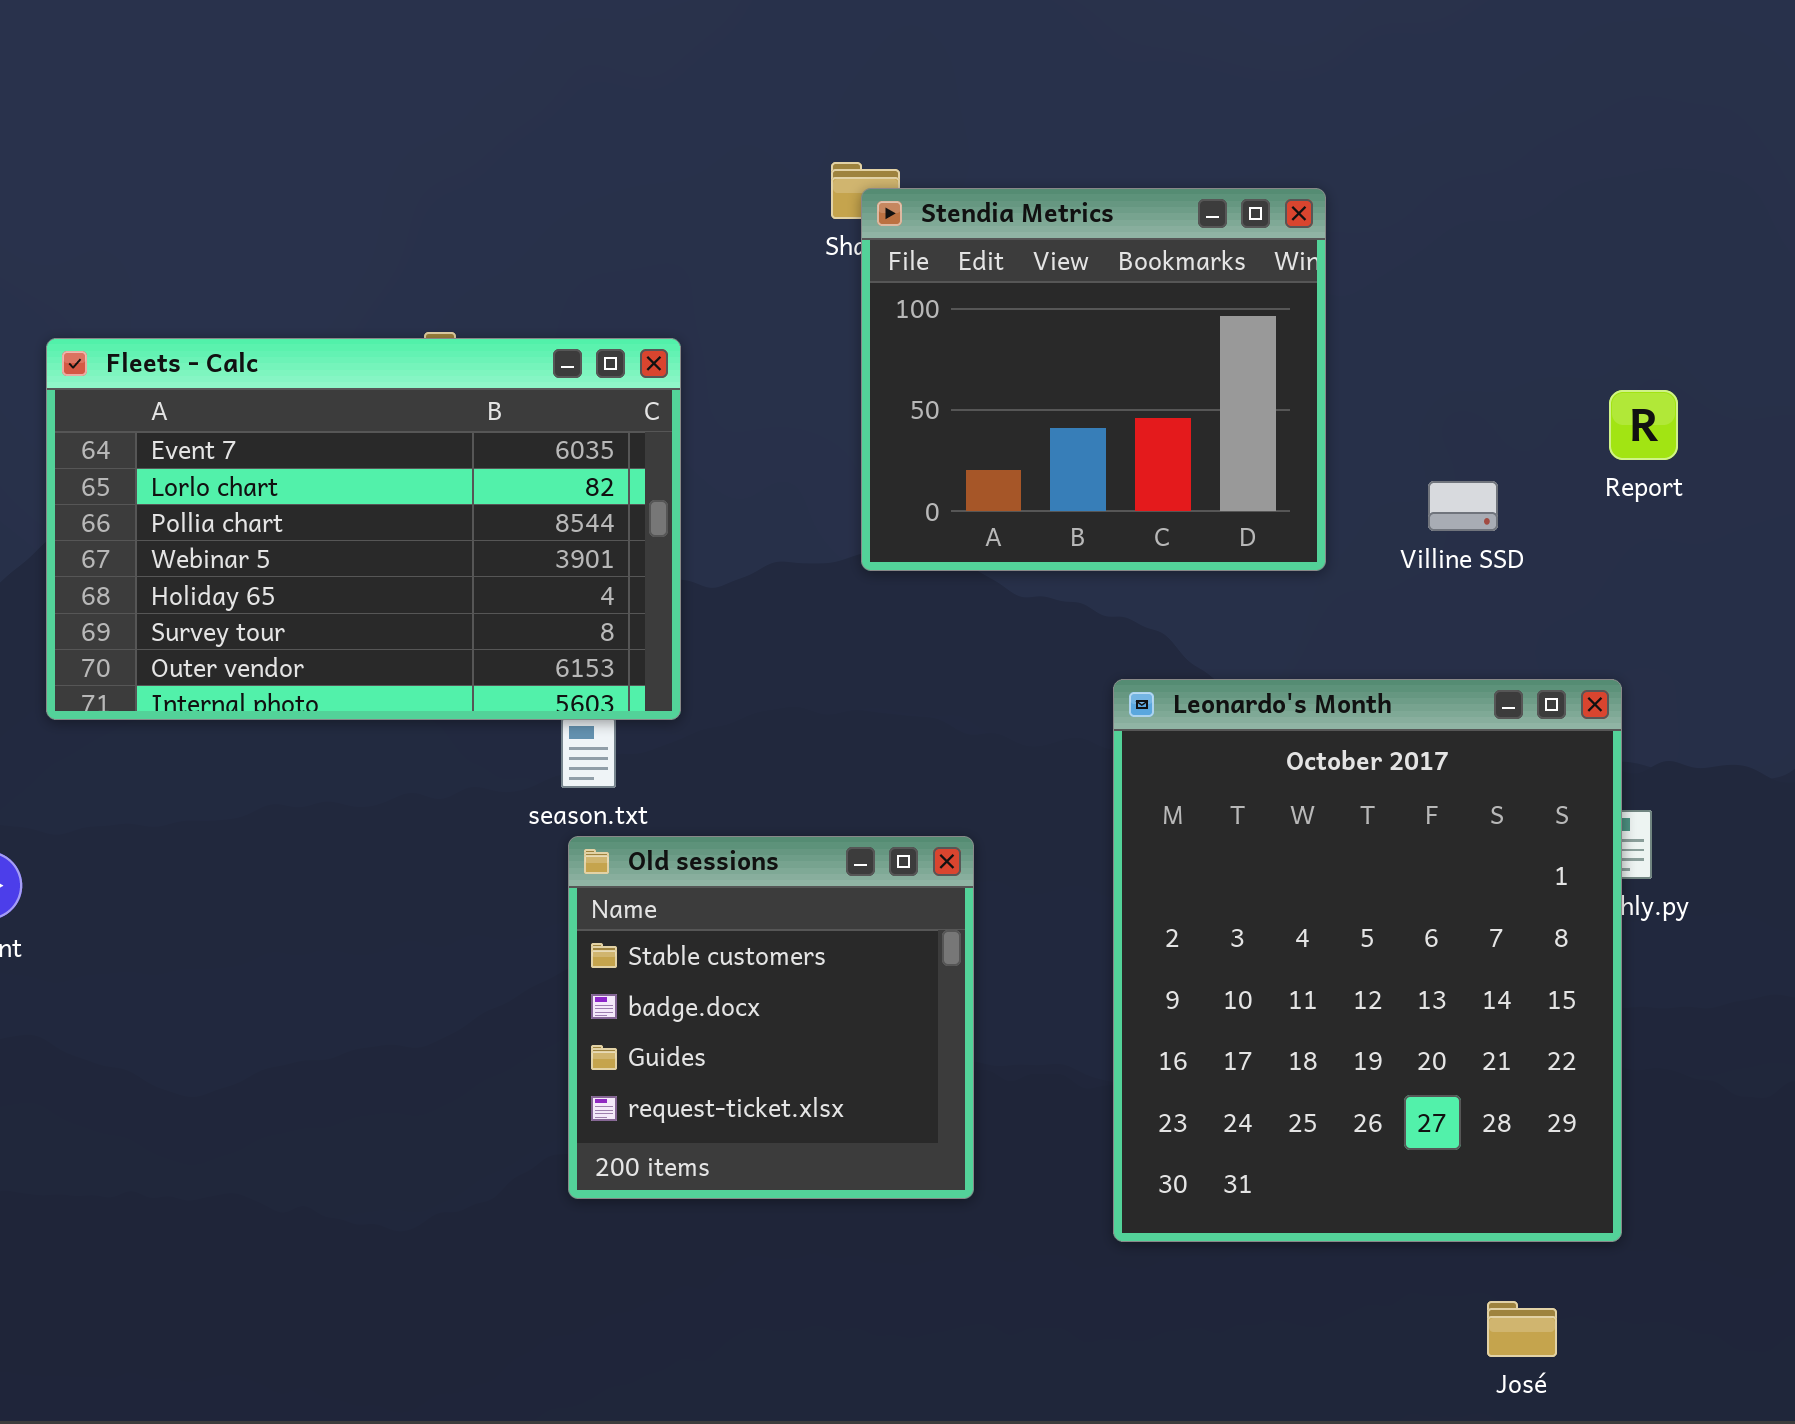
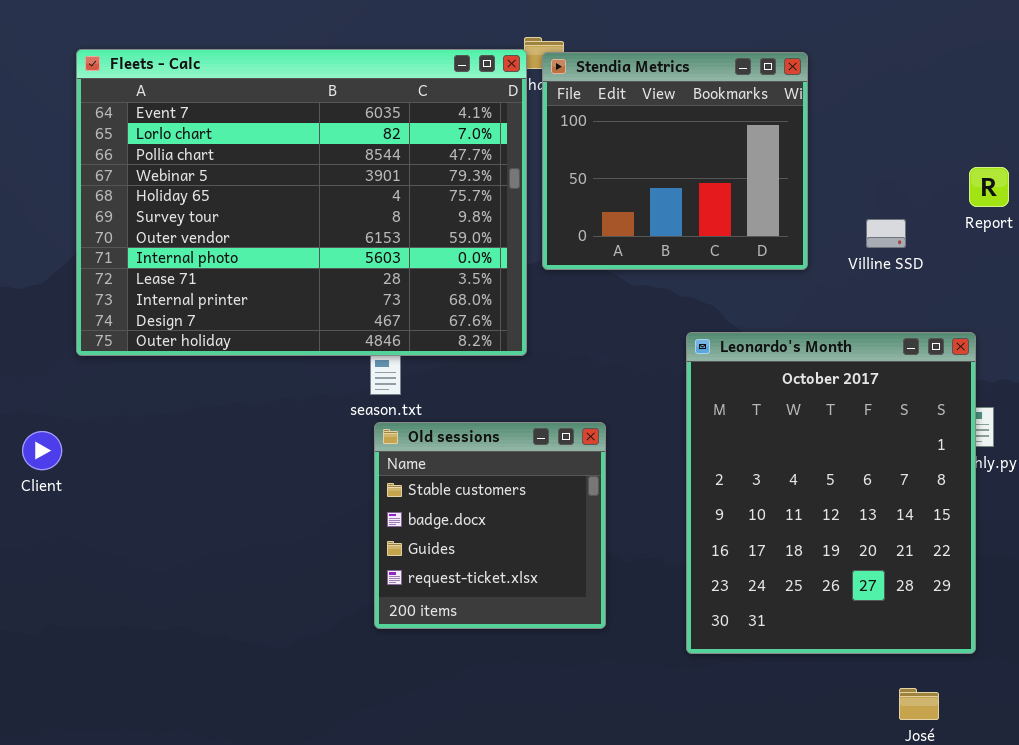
Fleets - Calc: [46,338,681,720] -> [76,49,527,356], resized

